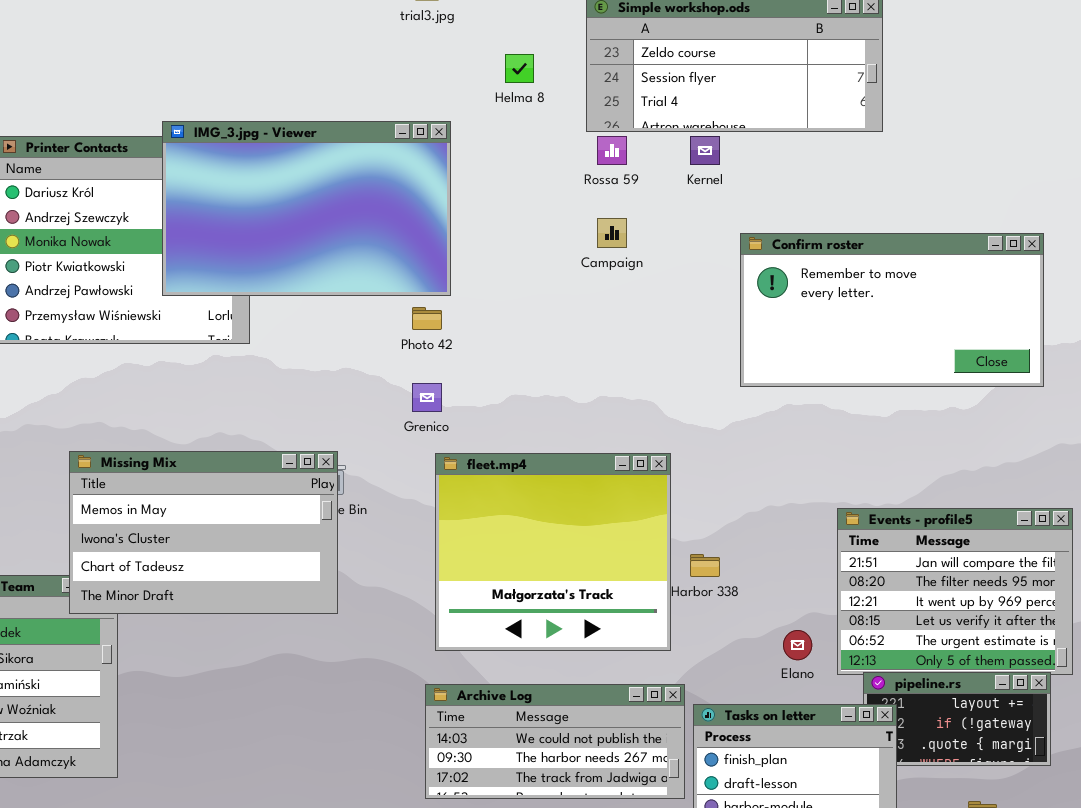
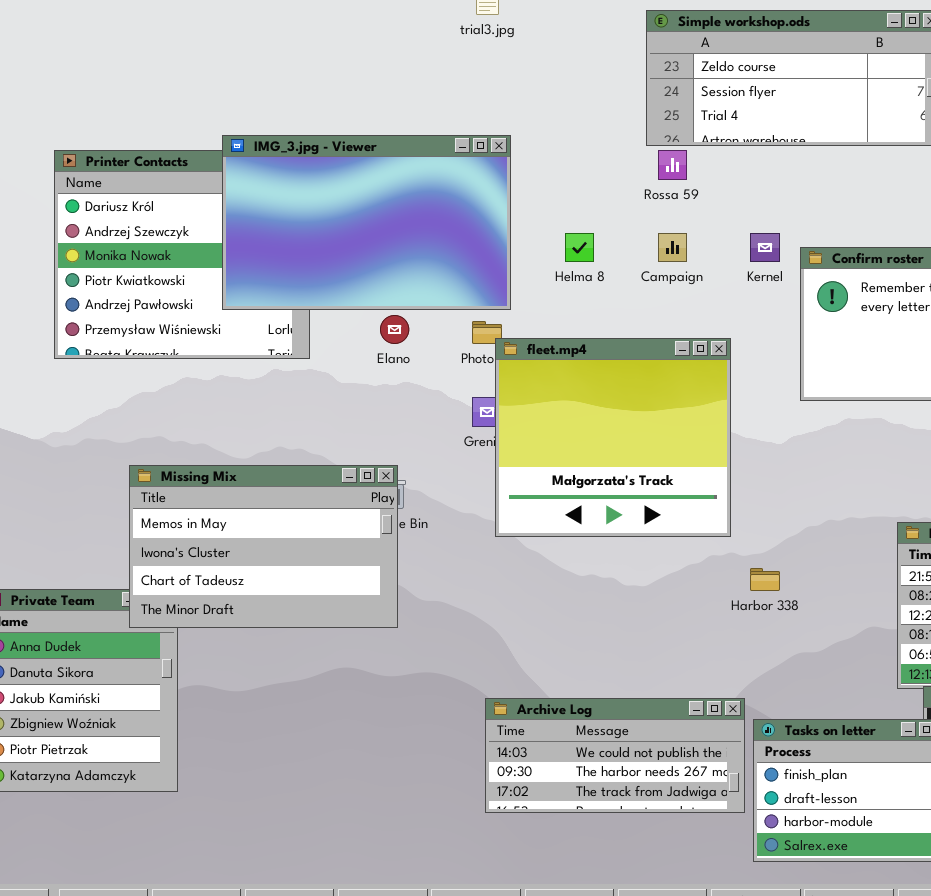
Helma 8: [505,54,534,83] -> [565,233,594,262], moved
Kernel: [690,136,720,165] -> [750,233,780,262], moved
fleet.mp4: [435,453,671,651] -> [495,338,731,537], moved
Elano: [783,630,812,660] -> [380,315,409,344], moved

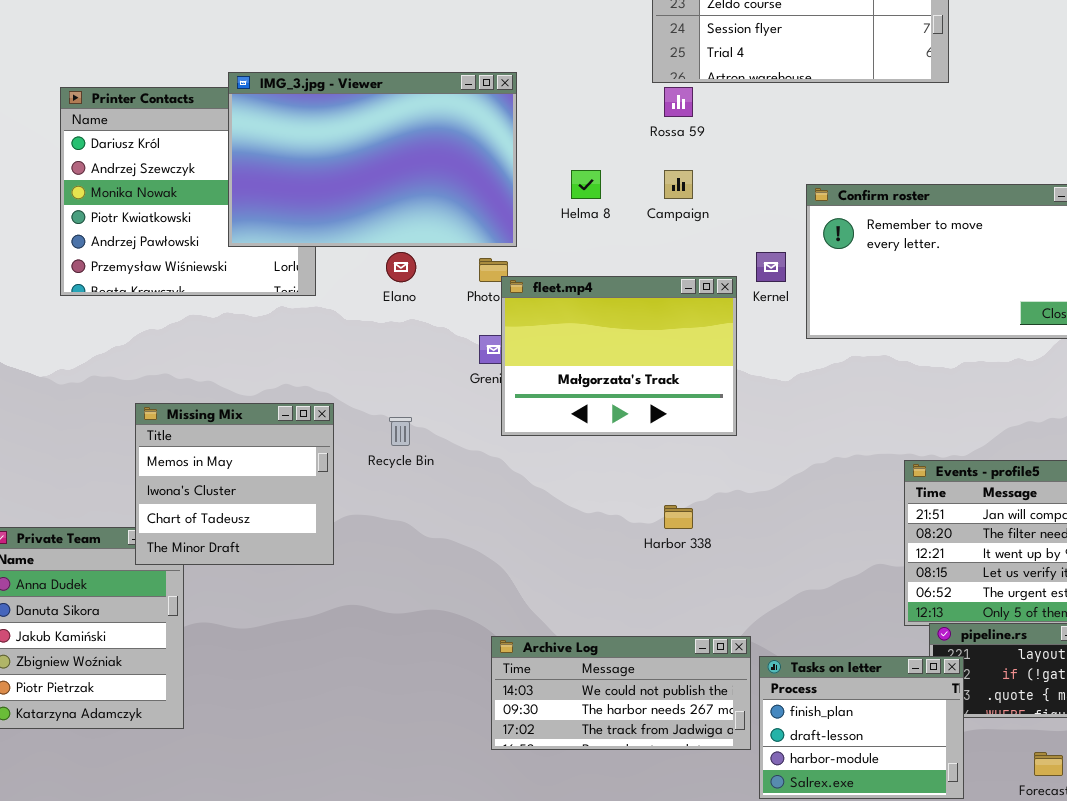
Kernel: [750,233,780,262] -> [756,252,786,282], moved
fleet.mp4: [495,338,731,537] -> [501,276,737,436], resized
Missing Mix: [129,465,398,628] -> [135,403,334,565], resized
Harbor 338: [750,568,780,591] -> [664,505,693,529], moved

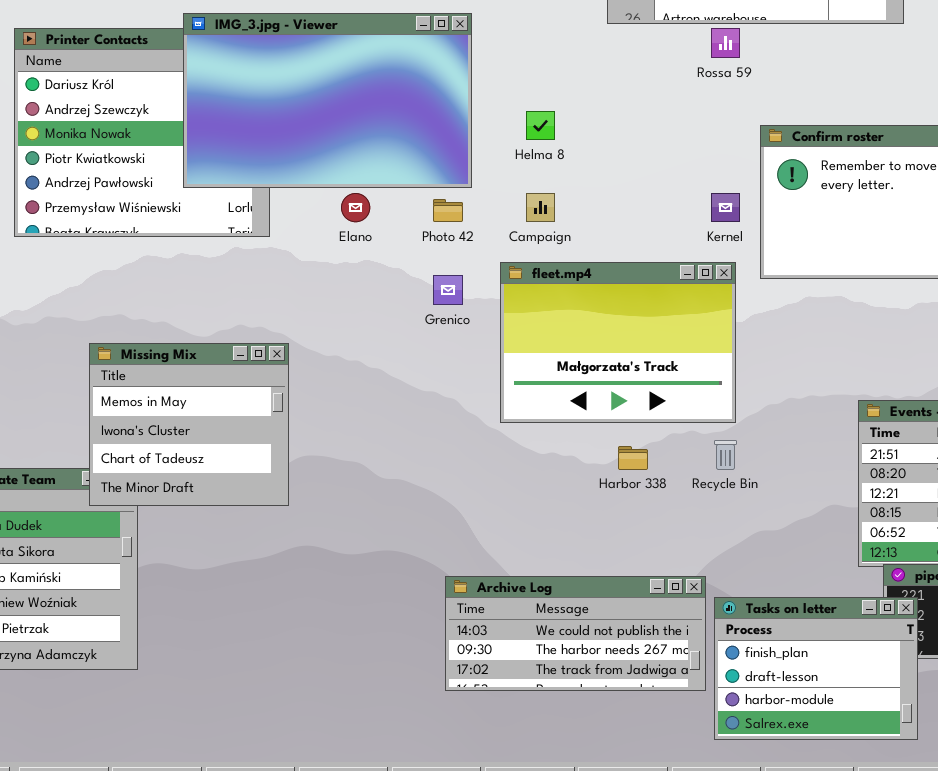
Rossa 59: [664,87,693,117] -> [711,28,740,58], moved
Campaign: [664,170,693,199] -> [526,193,555,222], moved
fleet.mp4: [501,276,737,436] -> [500,262,736,423], moved
Recycle Bin: [389,417,412,446] -> [714,440,737,470], moved

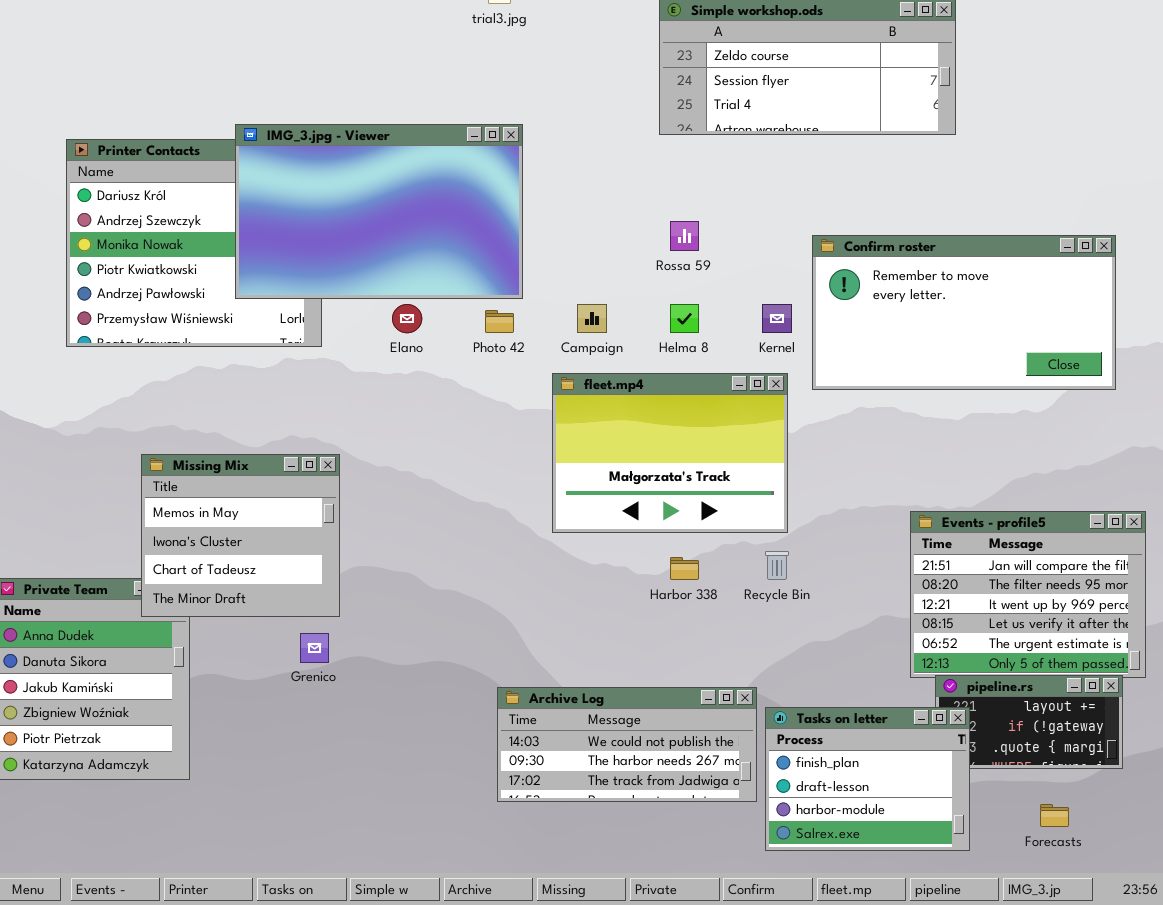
Rossa 59: [711,28,740,58] -> [670,221,699,251], moved
Helma 8: [526,111,555,140] -> [670,304,699,333], moved
Grenico: [433,275,463,305] -> [300,633,329,663], moved

